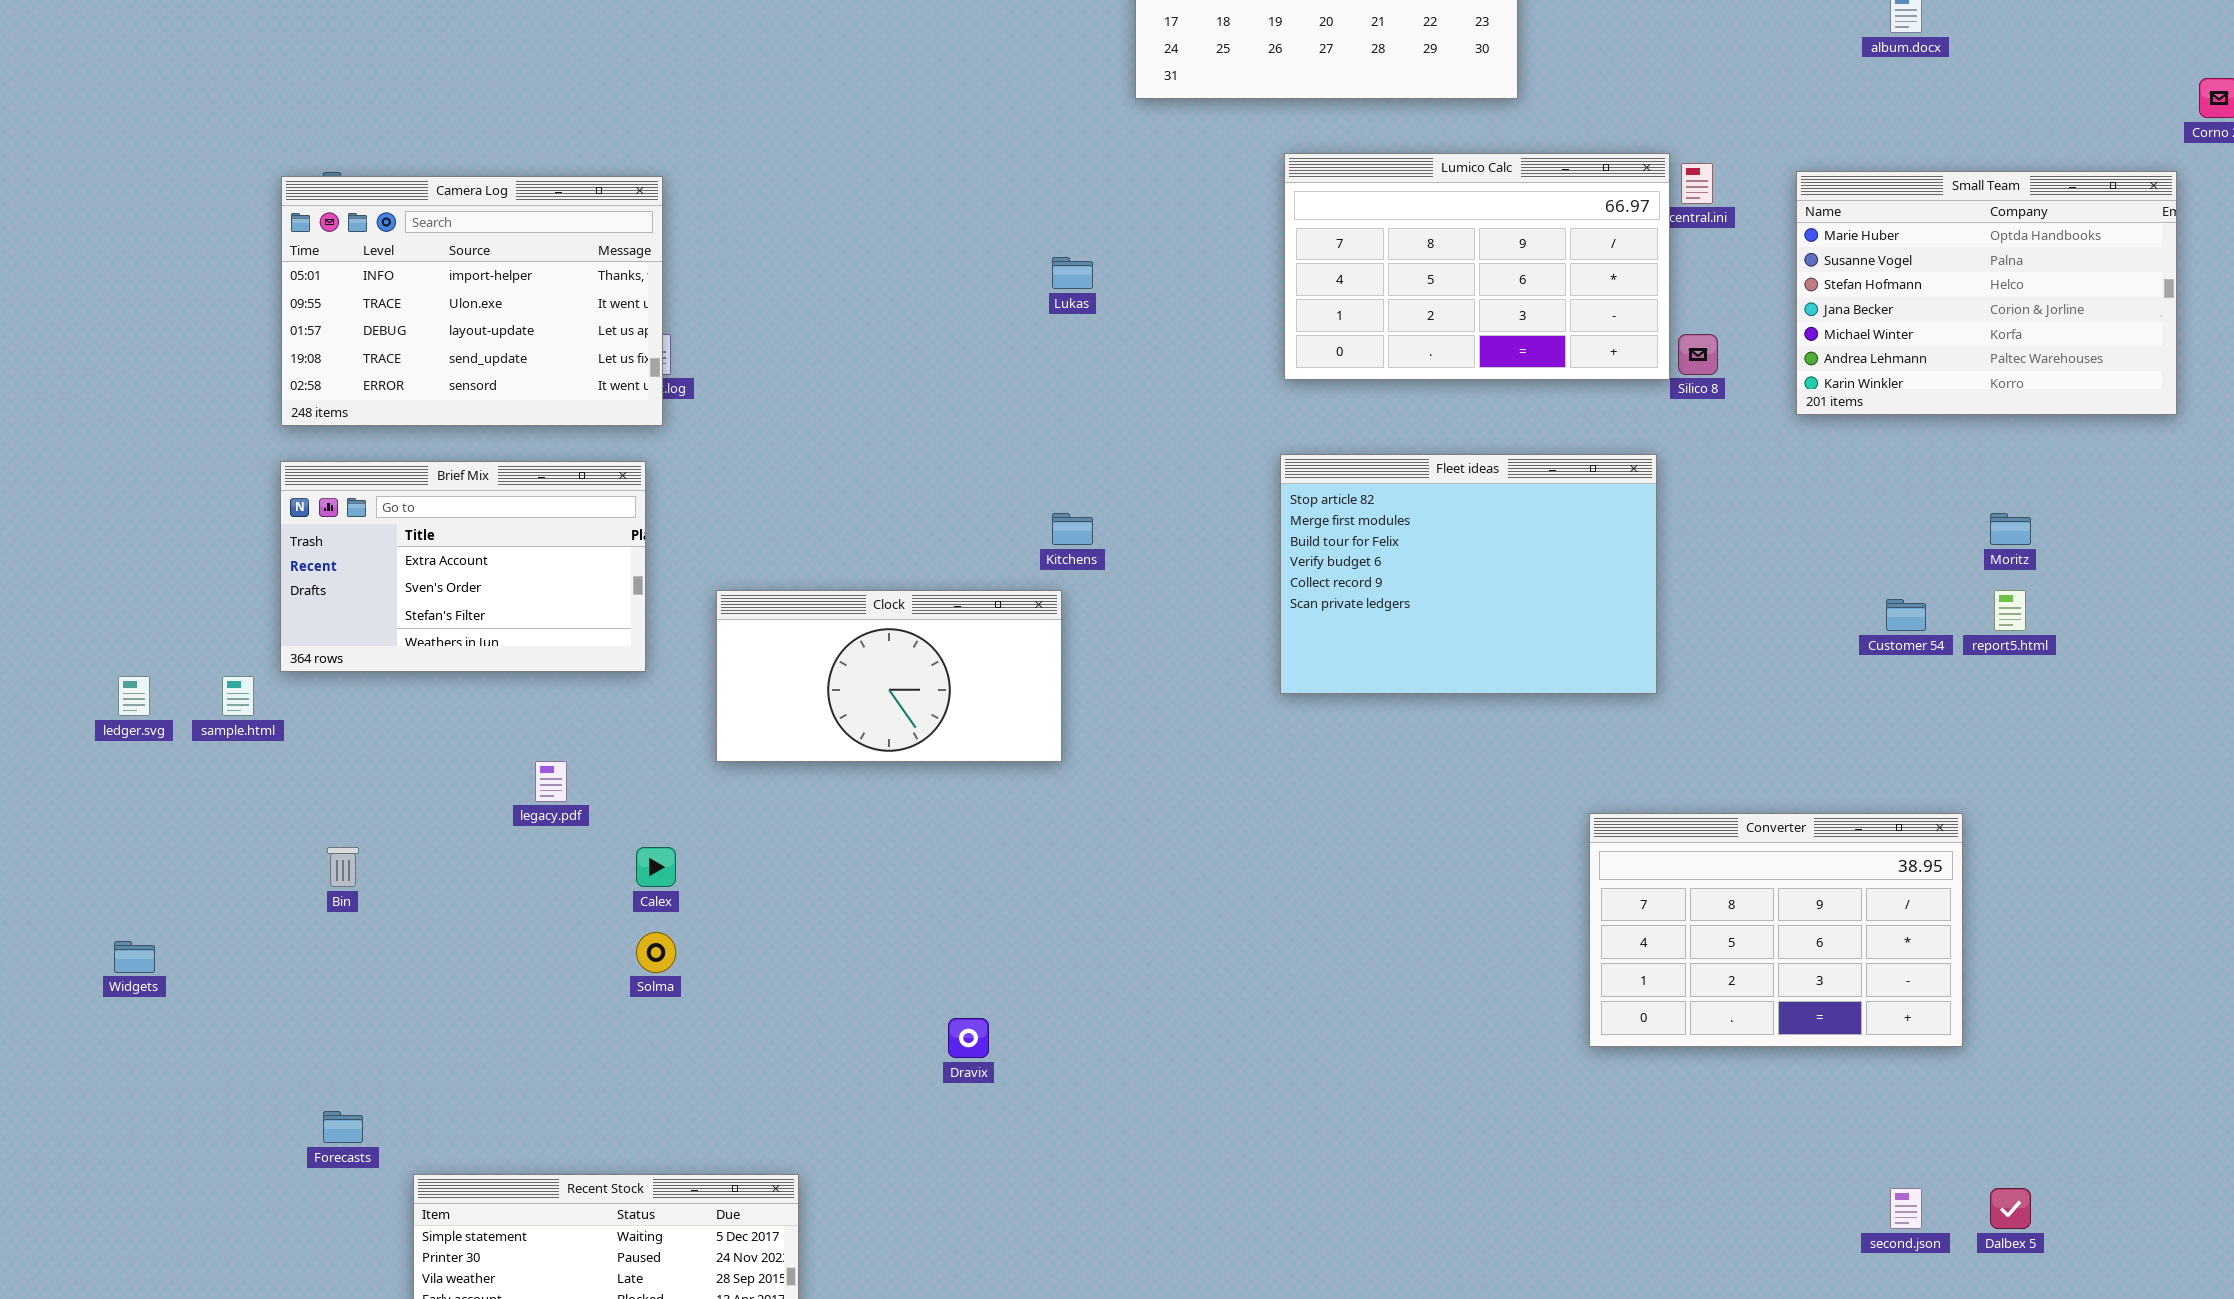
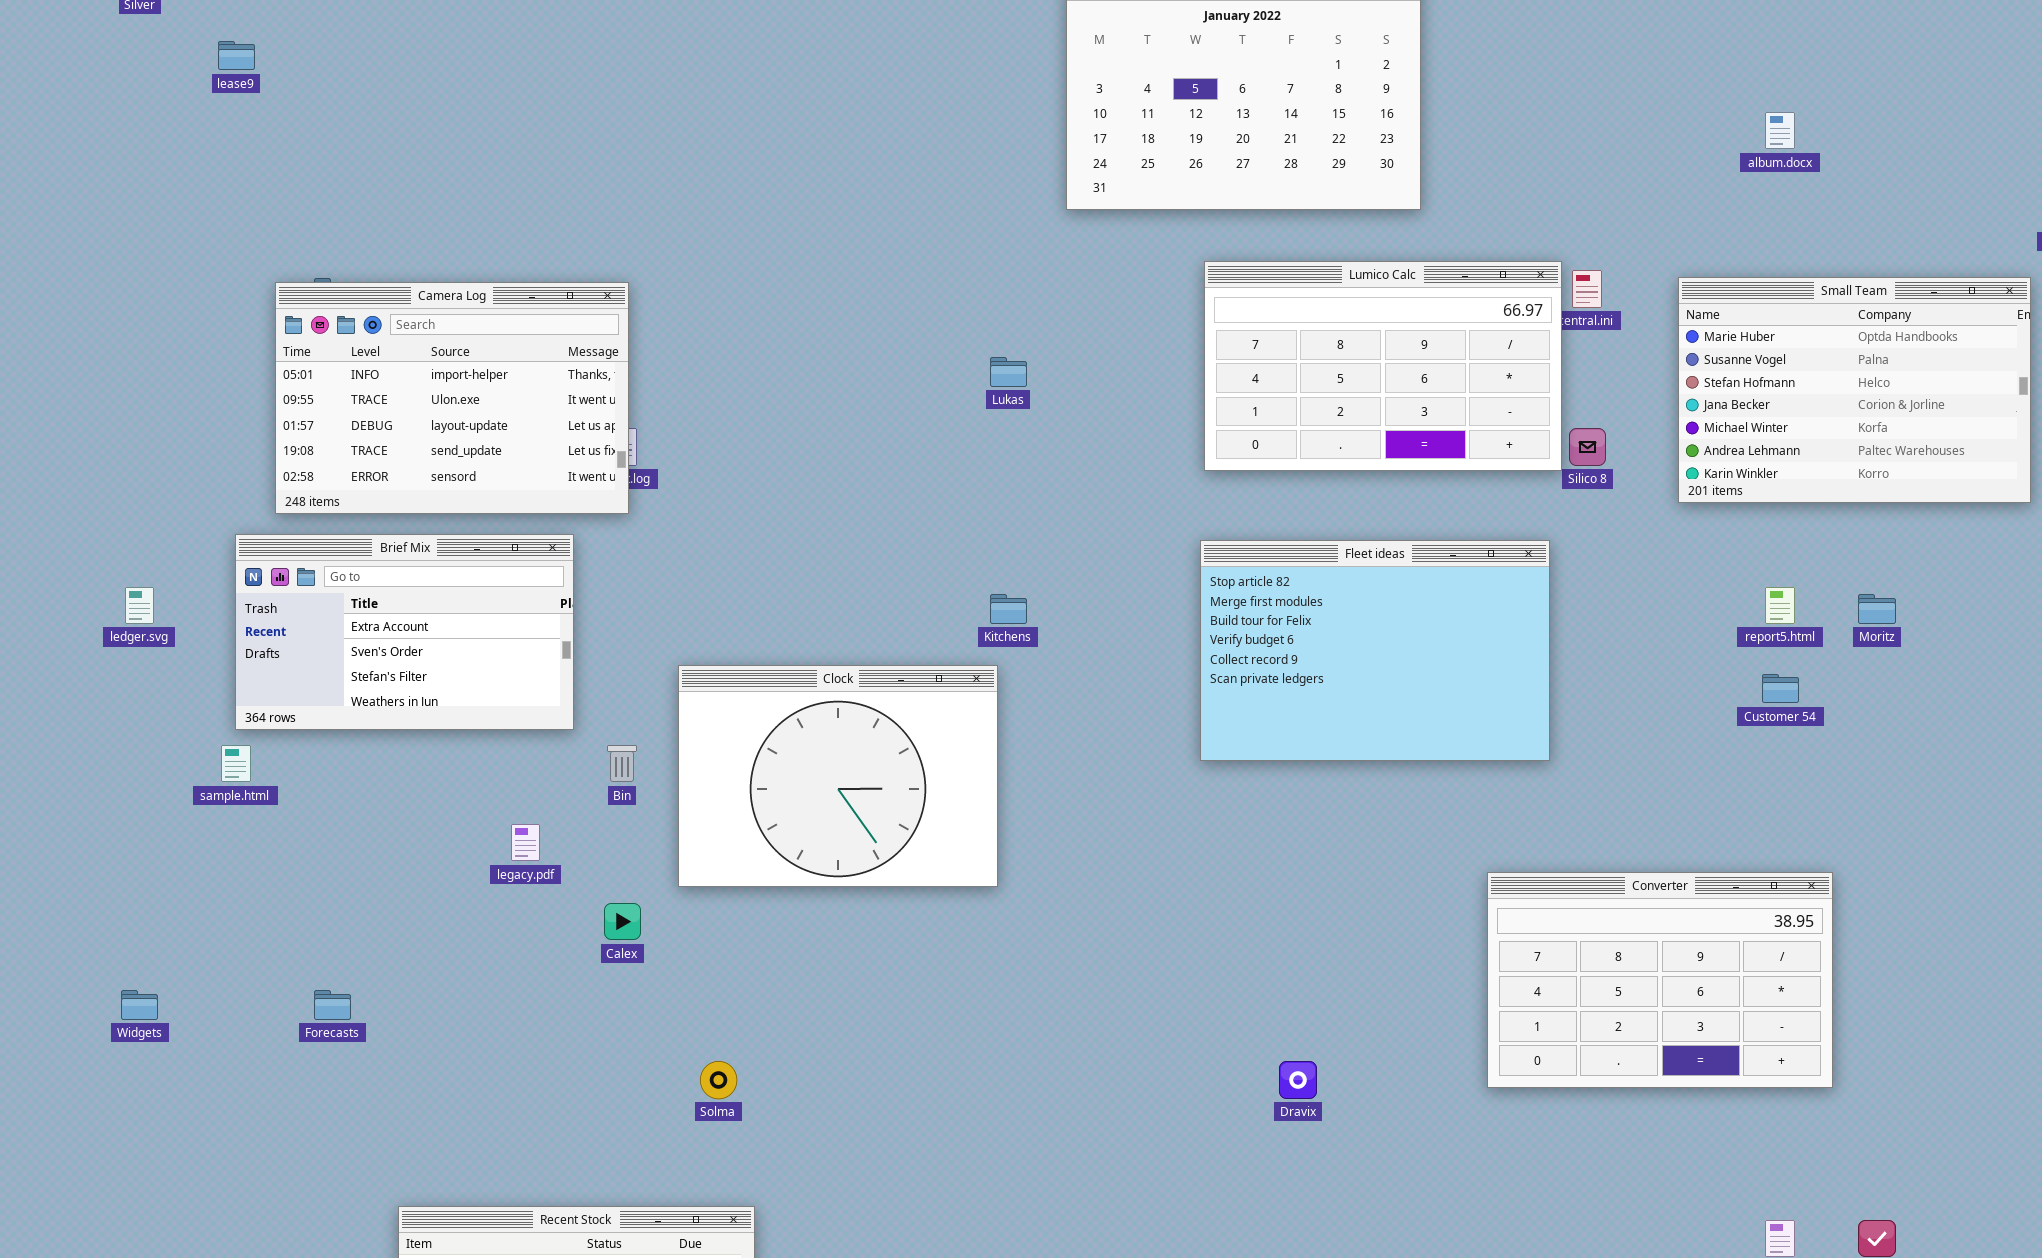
Brief Mix: [280,461,646,672] -> [235,534,574,730], moved
Clock: [716,590,1062,762] -> [678,665,998,887], resized
report5.html: [1994,590,2026,631] -> [1765,587,1795,624], moved
ledger.svg: [118,676,150,716] -> [125,587,154,624], moved
Bin: [327,847,359,887] -> [607,745,637,782], moved
Solma: [636,932,676,973] -> [700,1061,737,1099], moved
Dravix: [948,1018,989,1058] -> [1279,1061,1317,1099], moved
Forecasts: [323,1111,363,1143] -> [314,990,351,1020], moved

